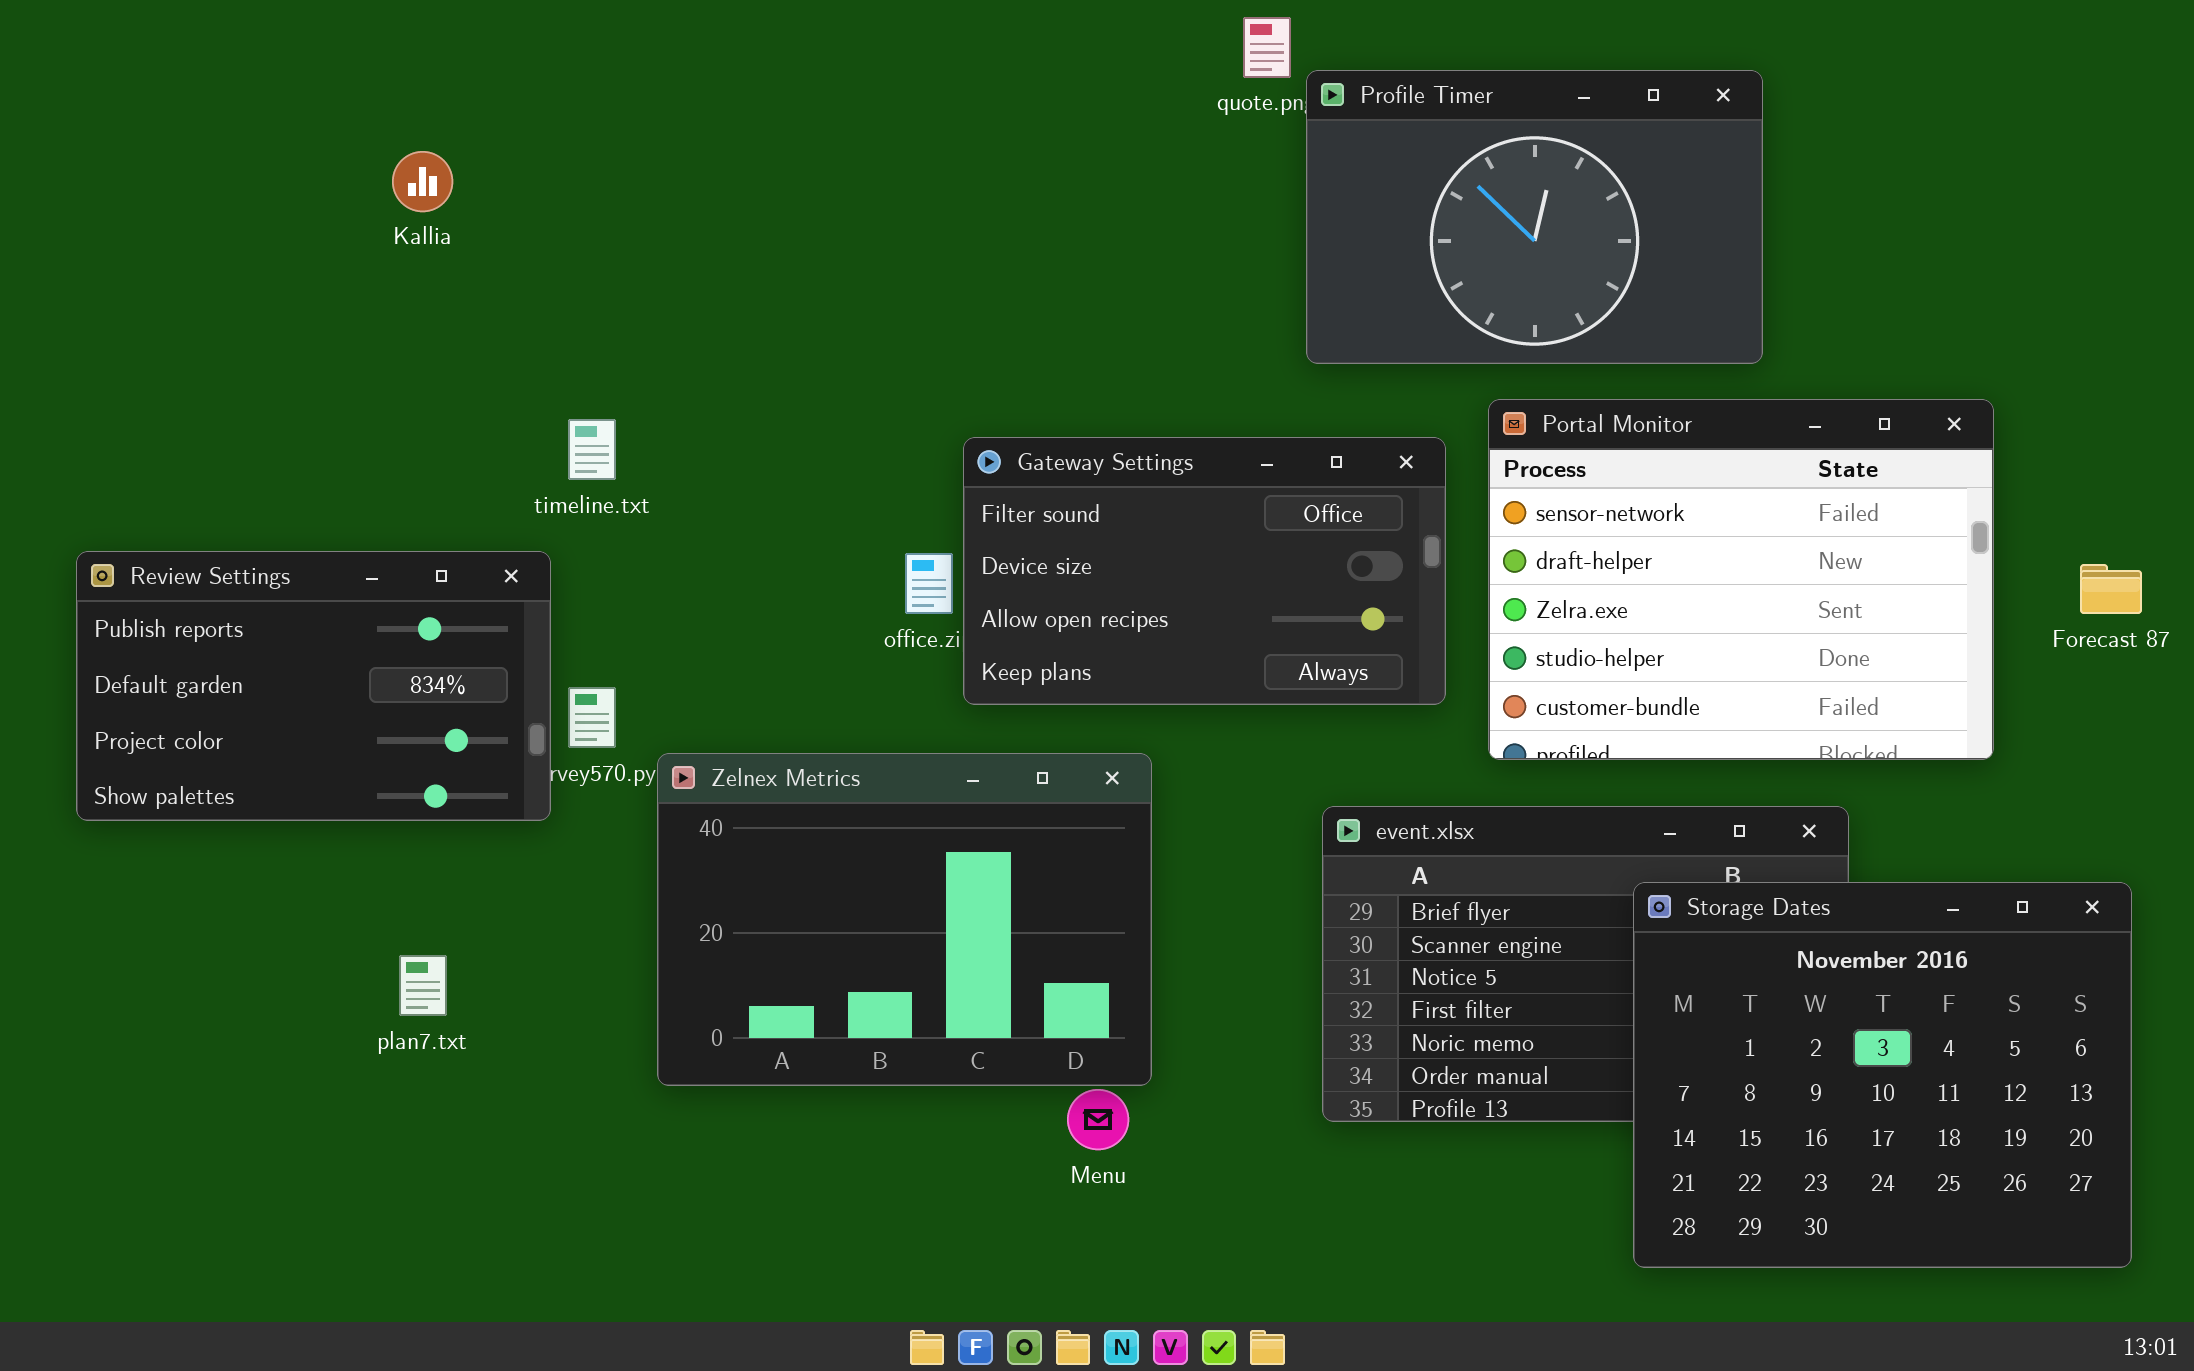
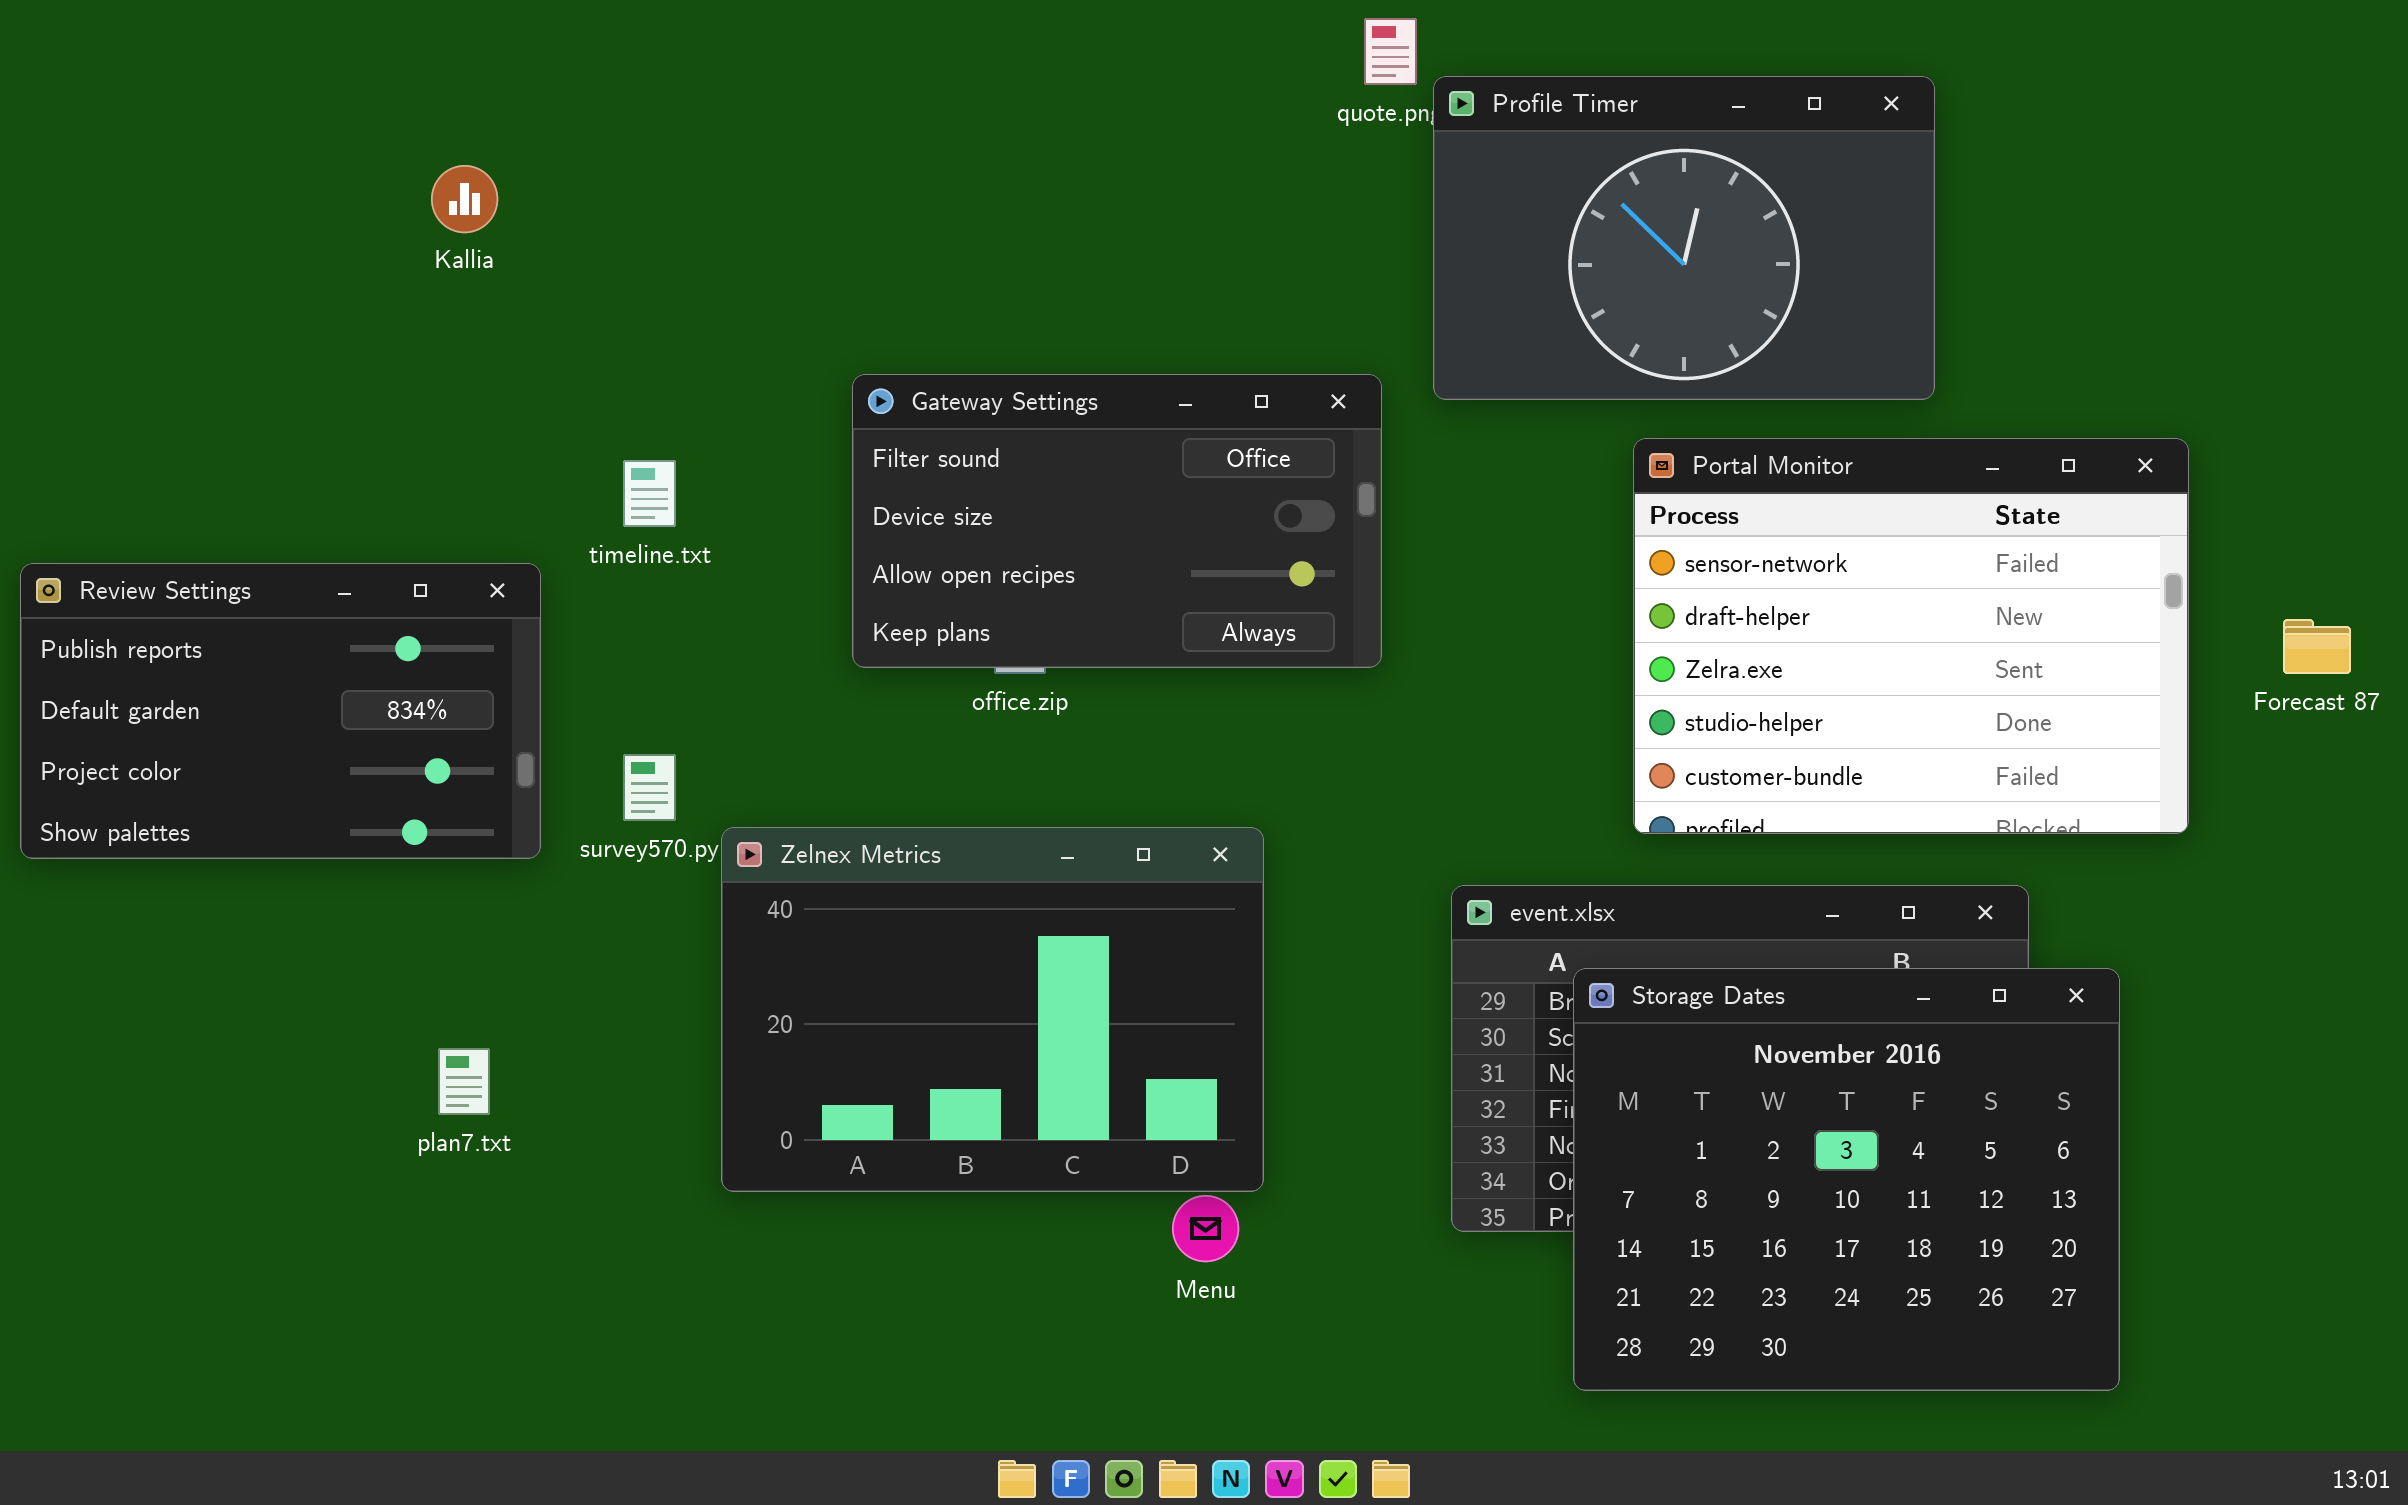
Gateway Settings: [963,437,1446,705] -> [852,374,1382,668], moved
Review Settings: [76,551,551,821] -> [20,563,541,859], moved
Storage Dates: [1633,882,2132,1268] -> [1573,968,2120,1391], moved

